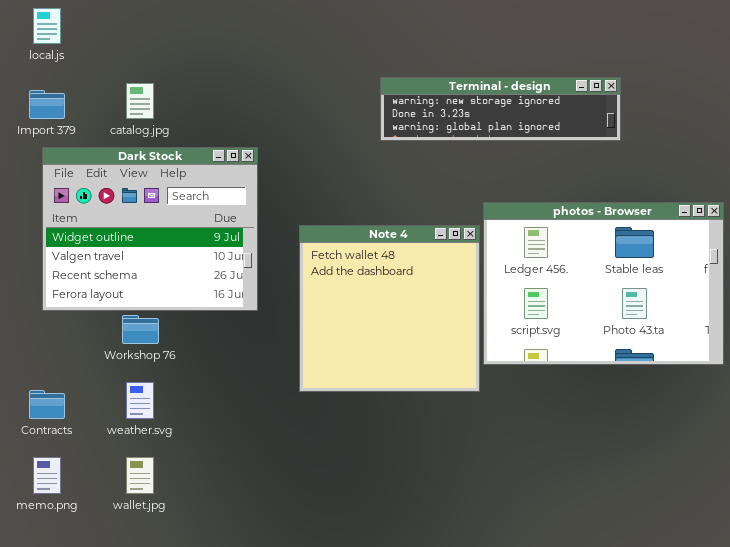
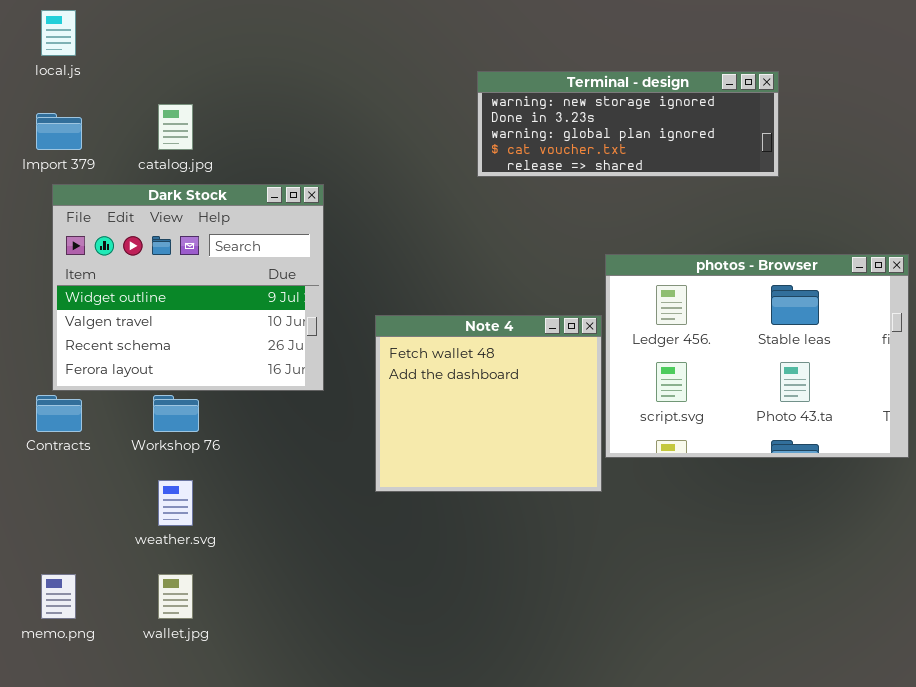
Terminal - design: [380,77,621,141] -> [477,71,779,177], resized
Note 4: [299,225,480,392] -> [375,315,602,492], resized
Contracts: [29,390,65,419] -> [36,395,82,432], moved

